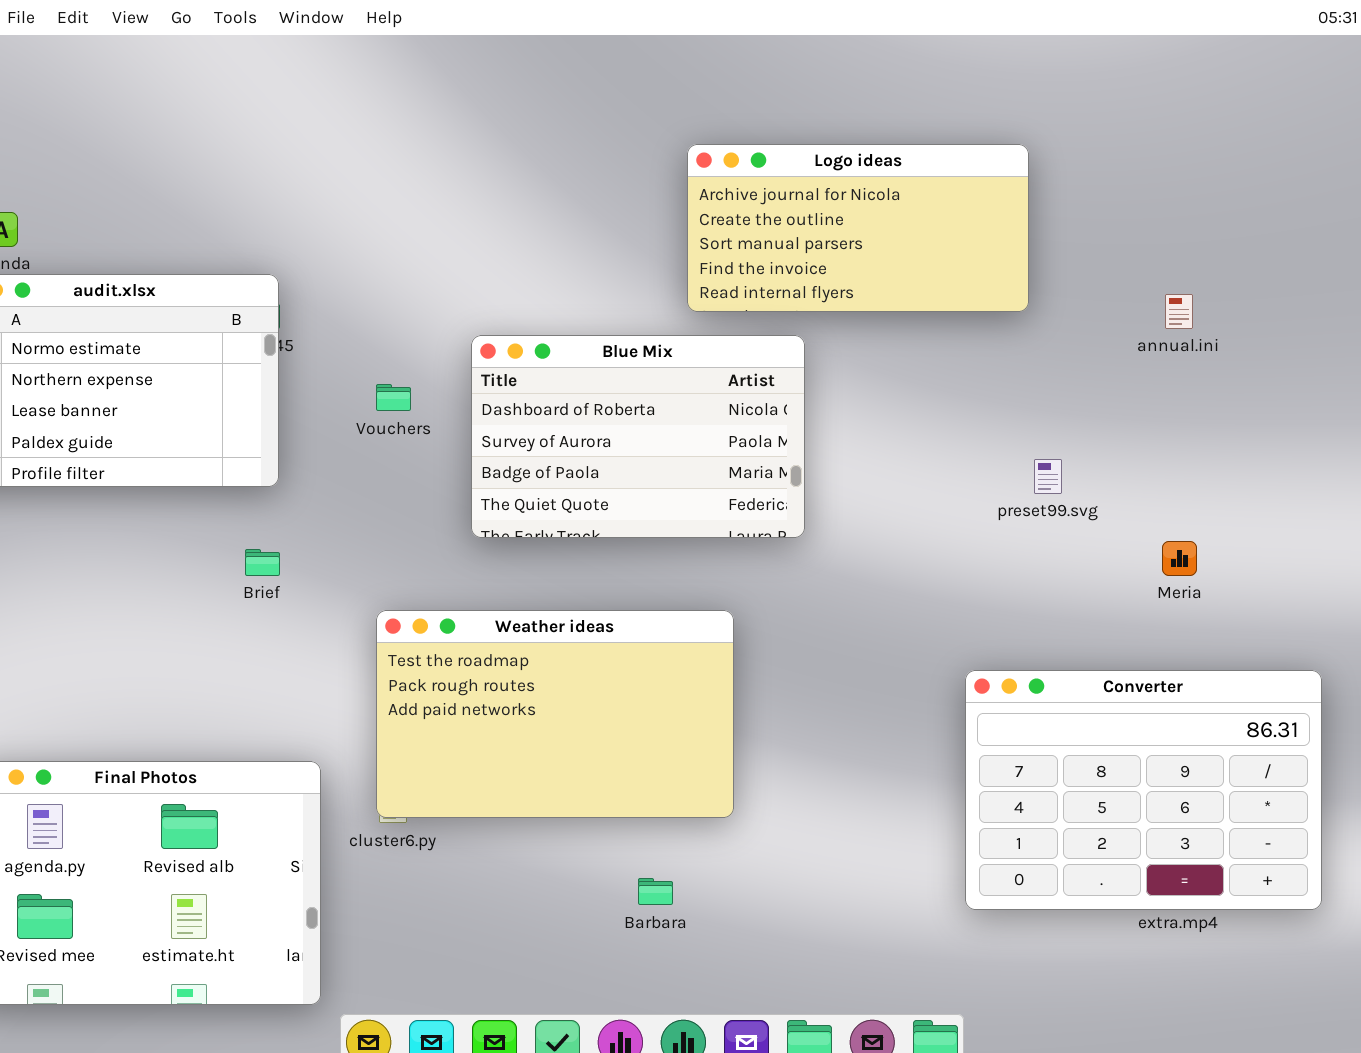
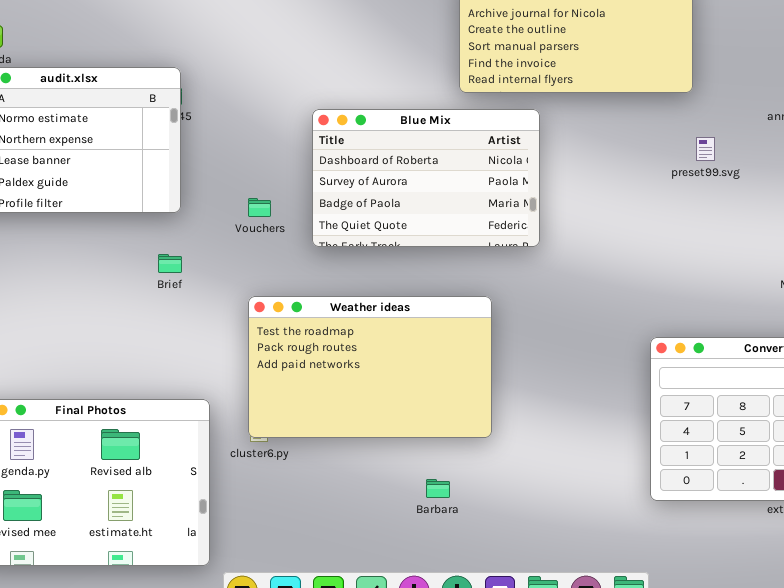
Vouchers: [376,384,411,411] -> [248,198,271,217], moved
preset99.svg: [1034,459,1062,494] -> [696,137,715,161], moved

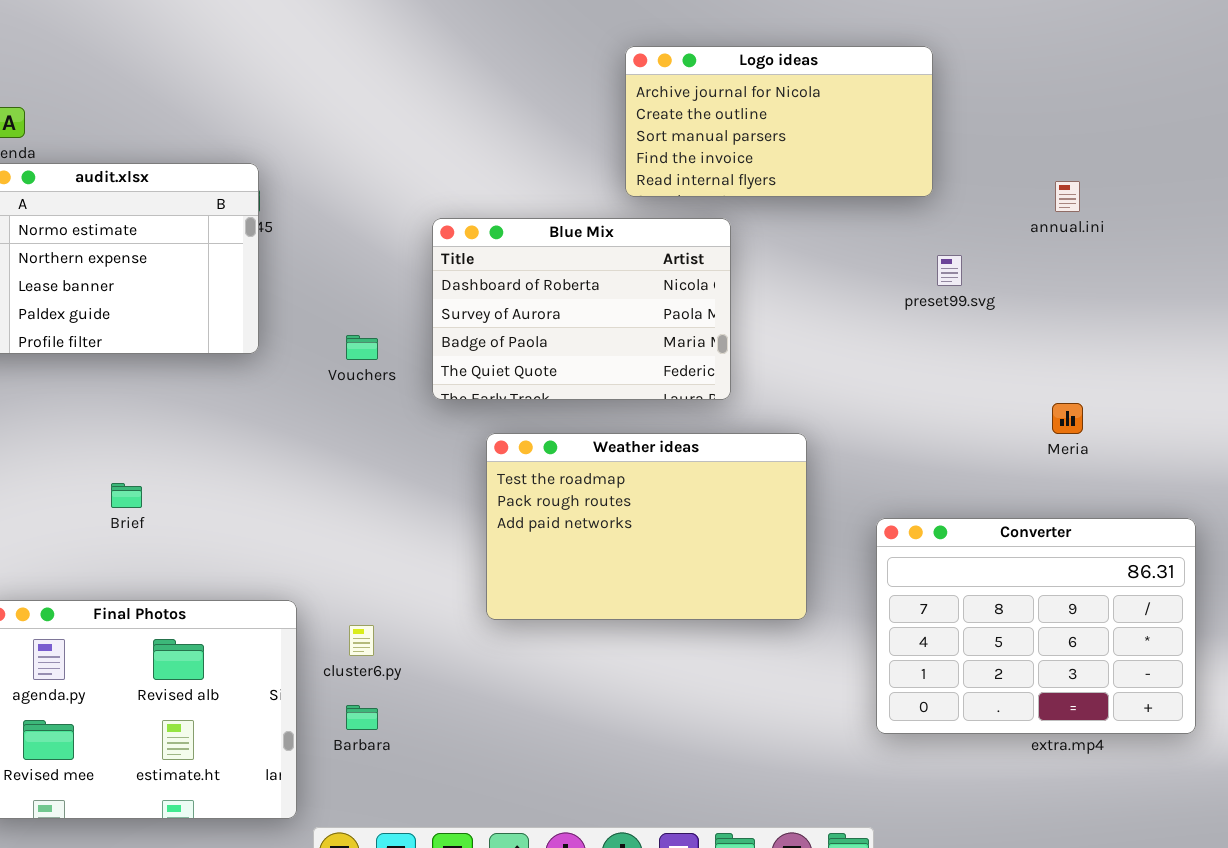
Brief: [158,254,182,273] -> [111,483,142,508], moved
Weather ideas: [248,296,492,438] -> [486,433,807,620], moved
Barbara: [426,479,450,498] -> [346,705,378,730], moved

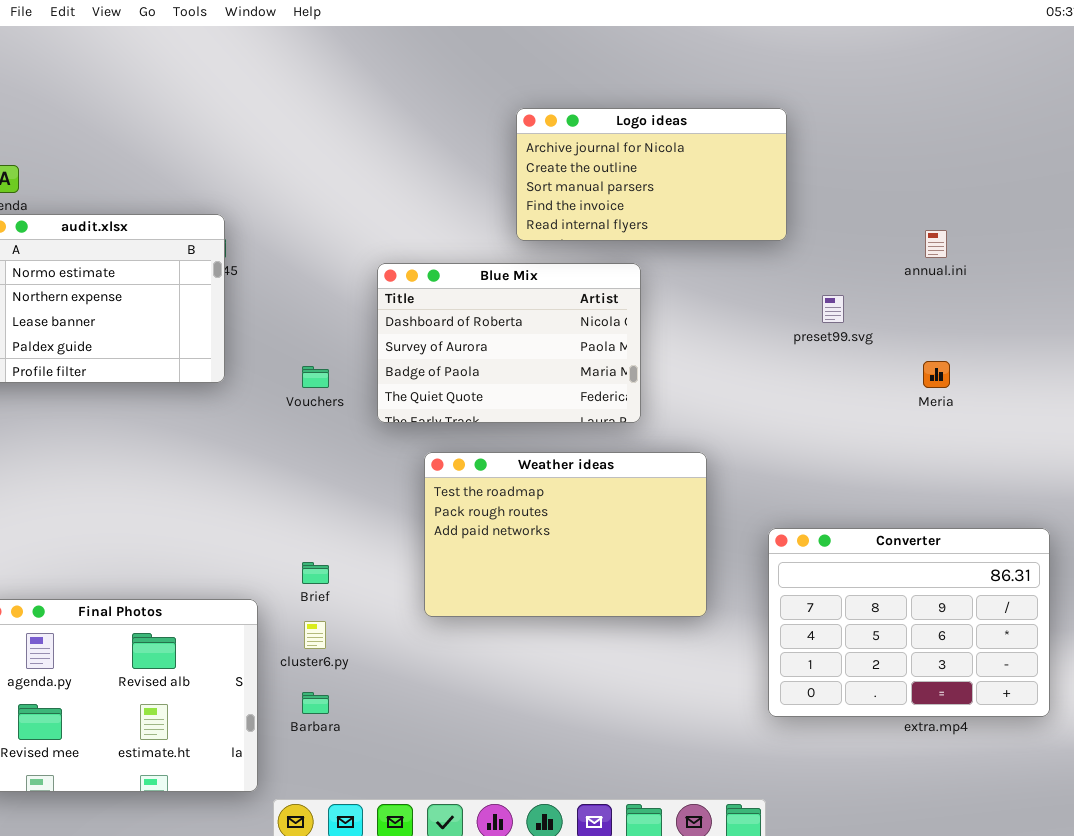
Logo ideas: [625,46,933,197] -> [516,108,787,241], moved
Meria: [1052,403,1083,434] -> [923,361,950,388], moved
Brief: [111,483,142,508] -> [302,562,329,584], moved

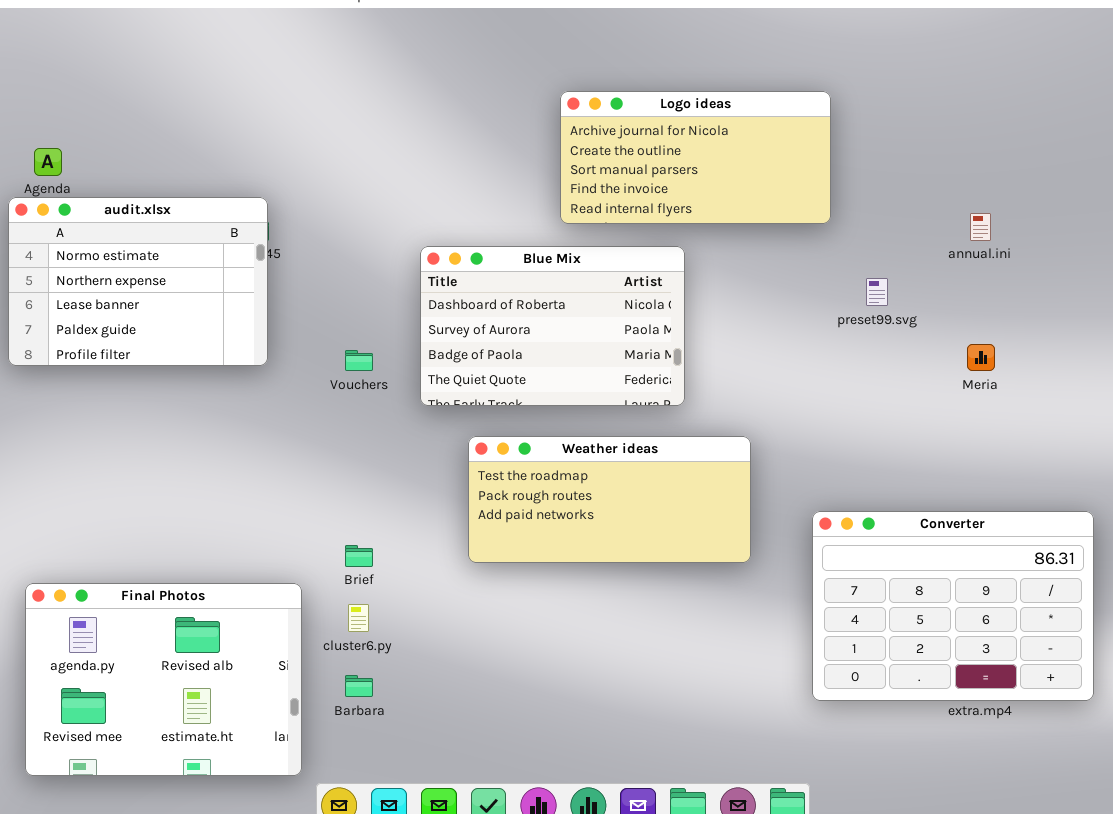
Weather ideas: [424,452,707,617] -> [468,436,751,563], resized

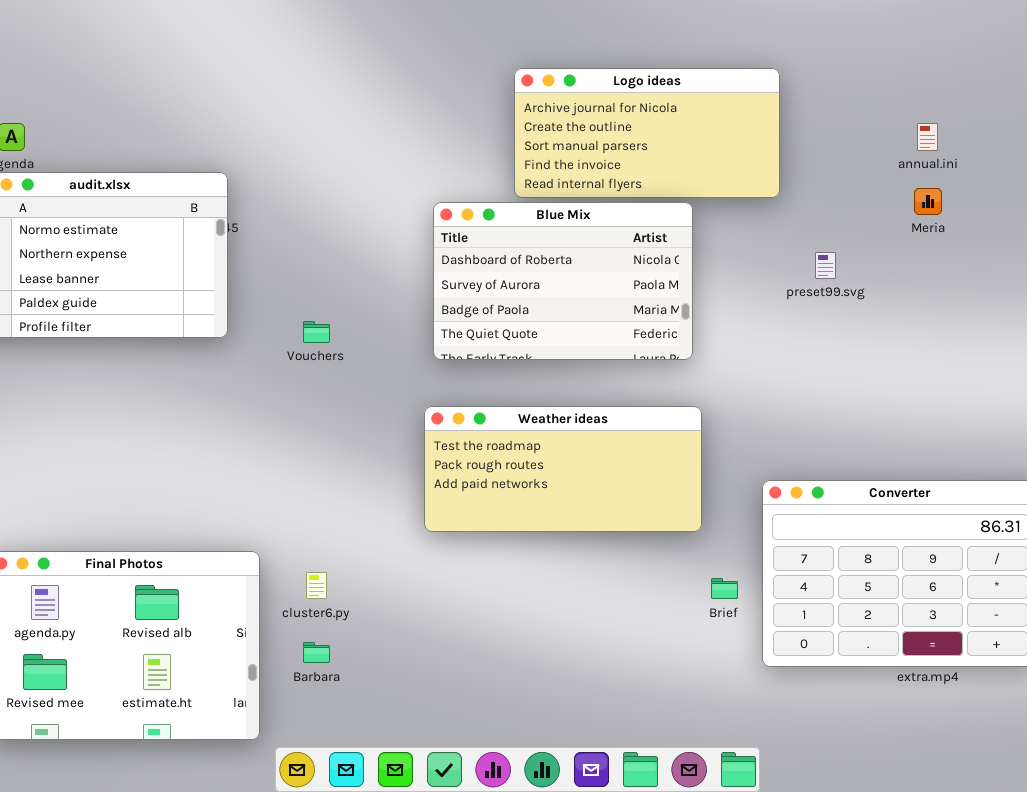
annual.ini: [970,213,991,241] -> [917,123,938,151], moved
Blue Mix: [420,246,685,406] -> [433,202,693,360], moved
Meria: [967,344,995,371] -> [914,188,942,215], moved
Brief: [345,545,373,567] -> [711,578,738,599], moved

